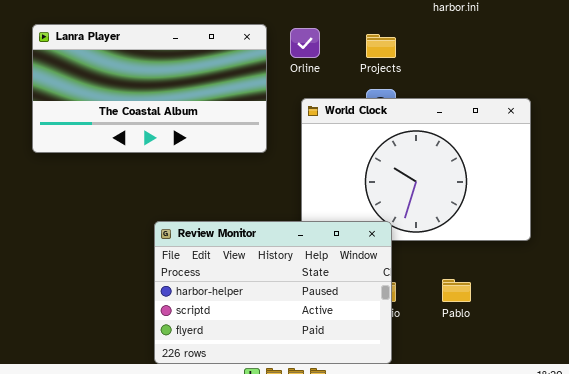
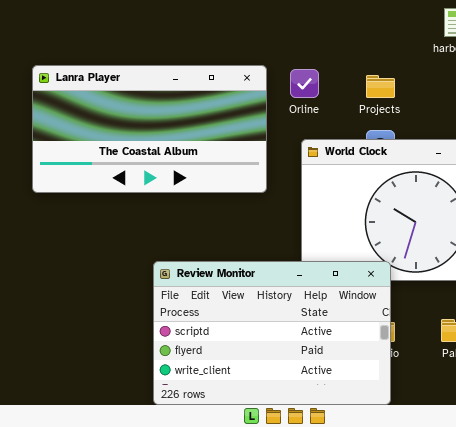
Review Monitor: [154,221,392,364] -> [153,261,391,405], scrolled down 1 row

